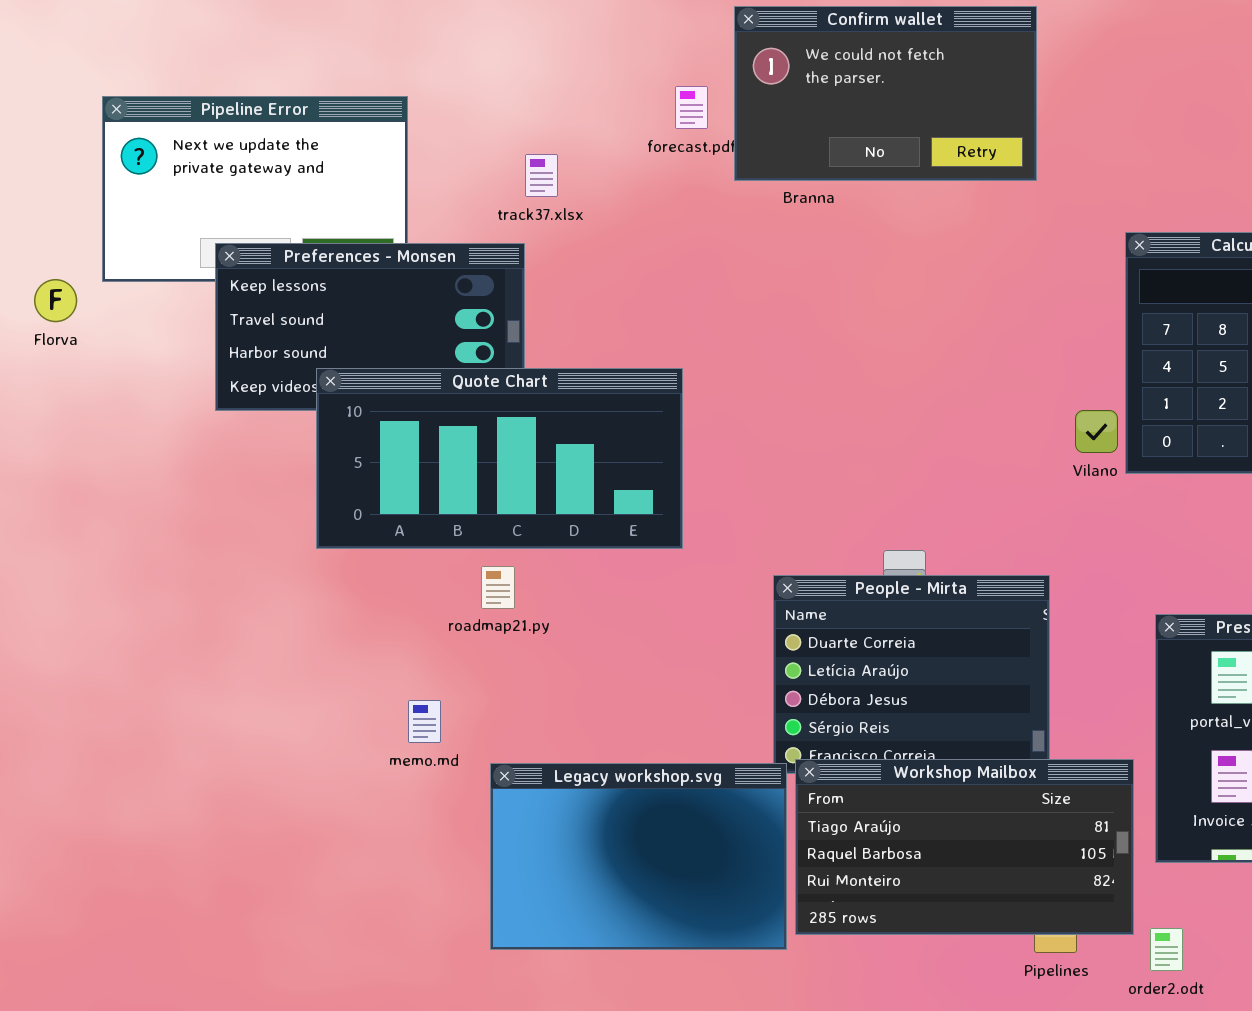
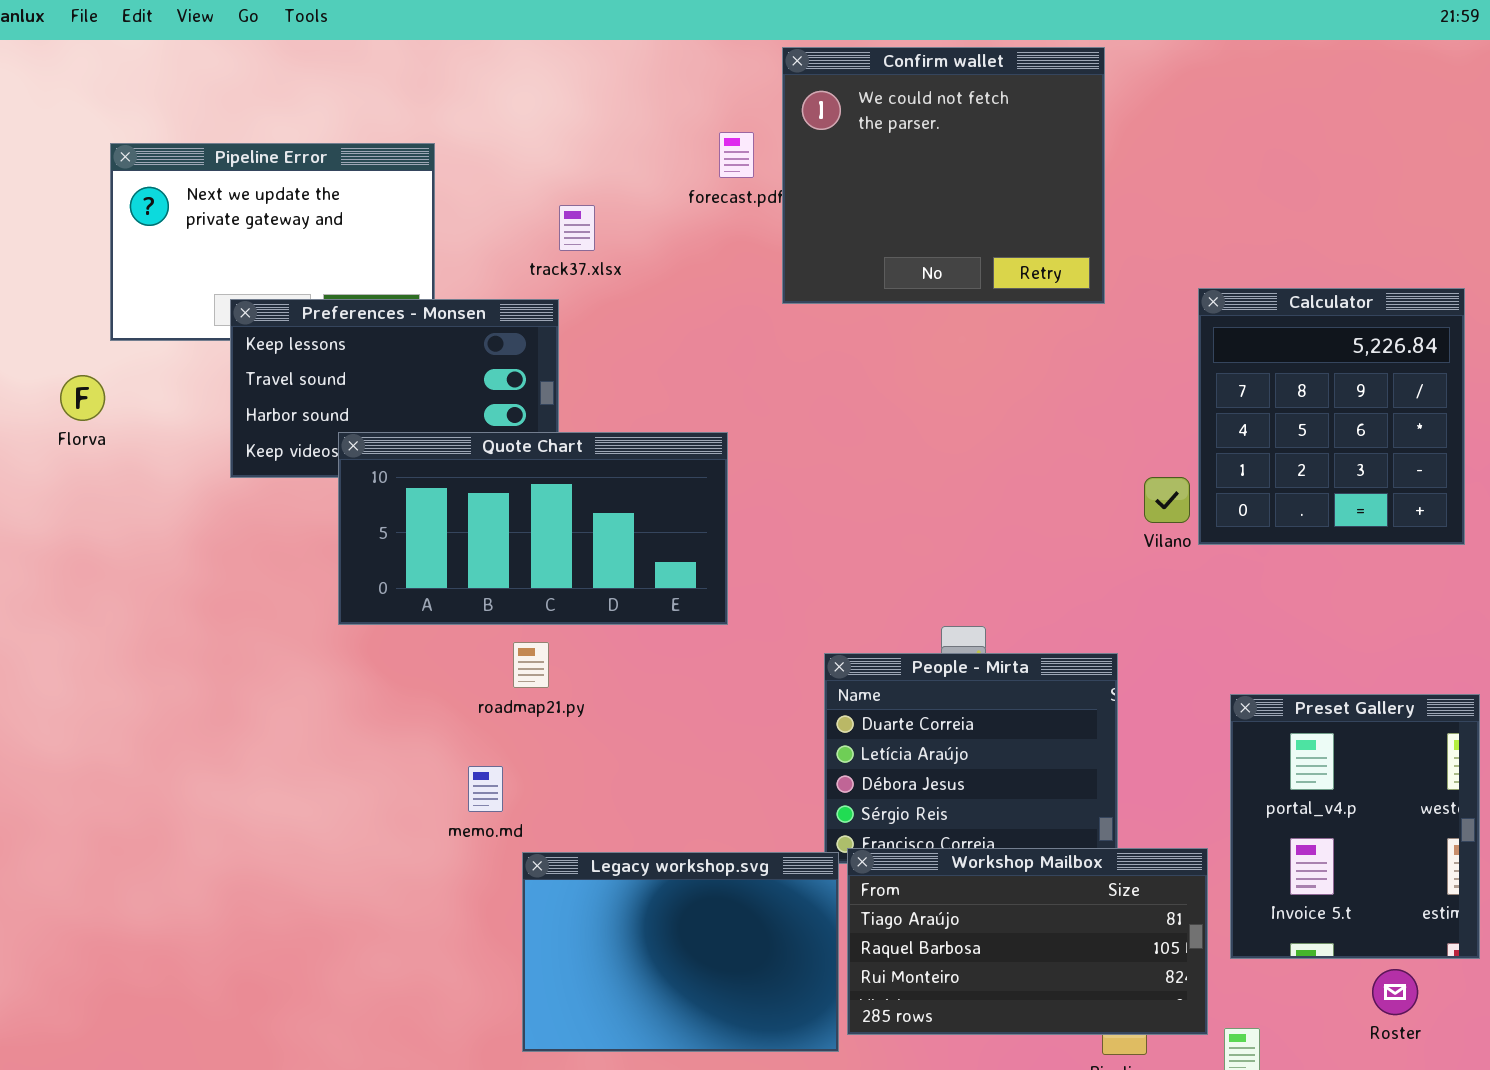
Confirm wallet: [734,6,1037,181] -> [782,47,1105,304], resized
Florva: [34,279,77,322] -> [60,375,105,421], moved
memo.md: [408,700,441,743] -> [468,766,503,812], moved

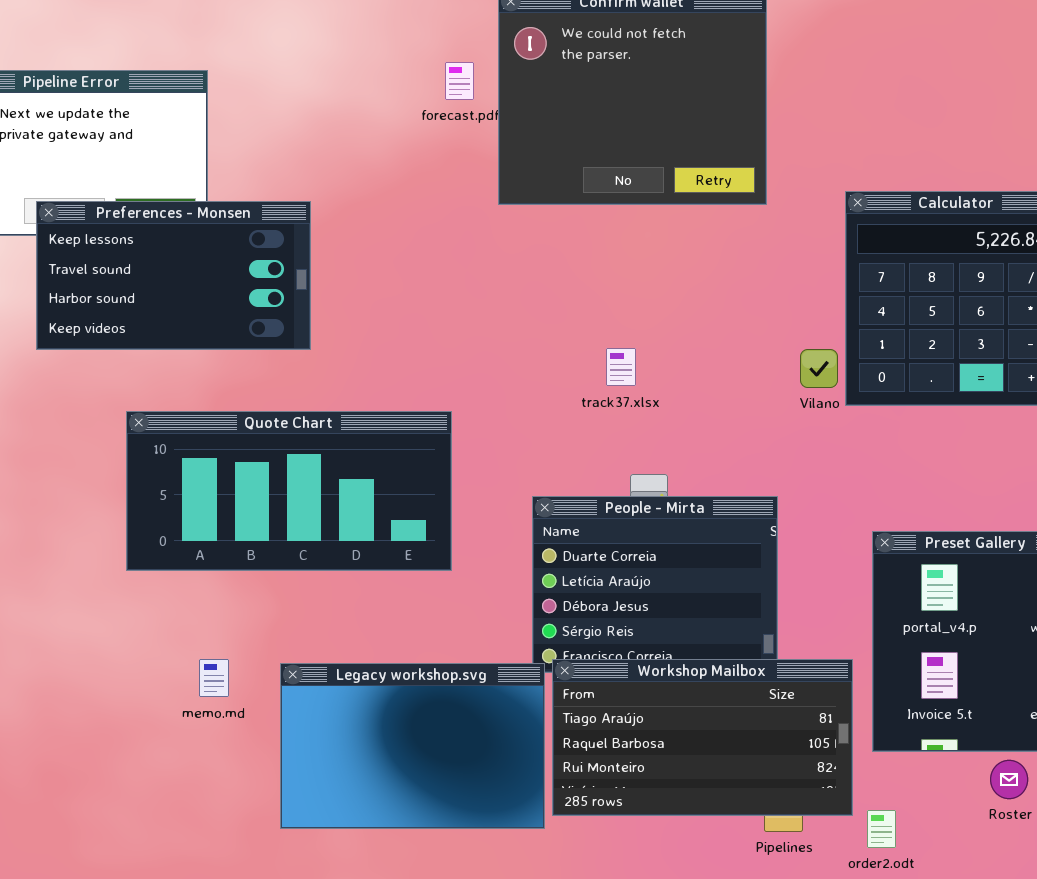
track37.xlsx: [559,205,595,251] -> [606,348,636,386], moved
Quote Chart: [338,432,728,625] -> [126,411,452,571], moved
memo.md: [468,766,503,812] -> [199,659,229,697], moved

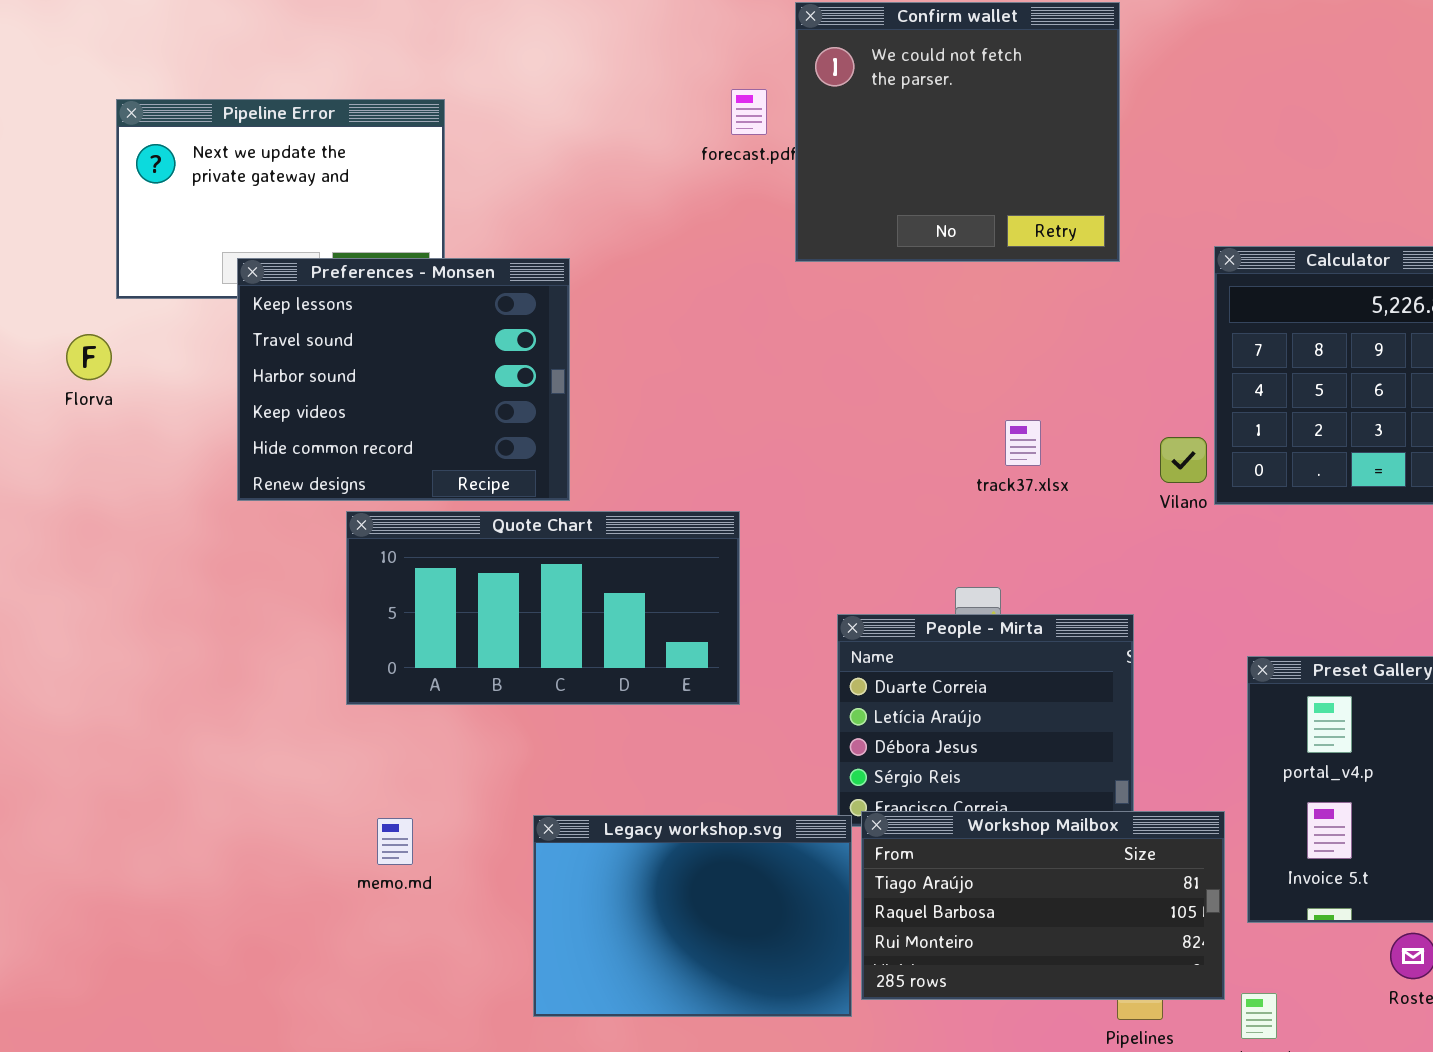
Preferences - Monsen: [36,201,311,350] -> [237,258,570,501], resized
track37.xlsx: [606,348,636,386] -> [1005,420,1041,466], moved
memo.md: [199,659,229,697] -> [377,818,413,865], moved

